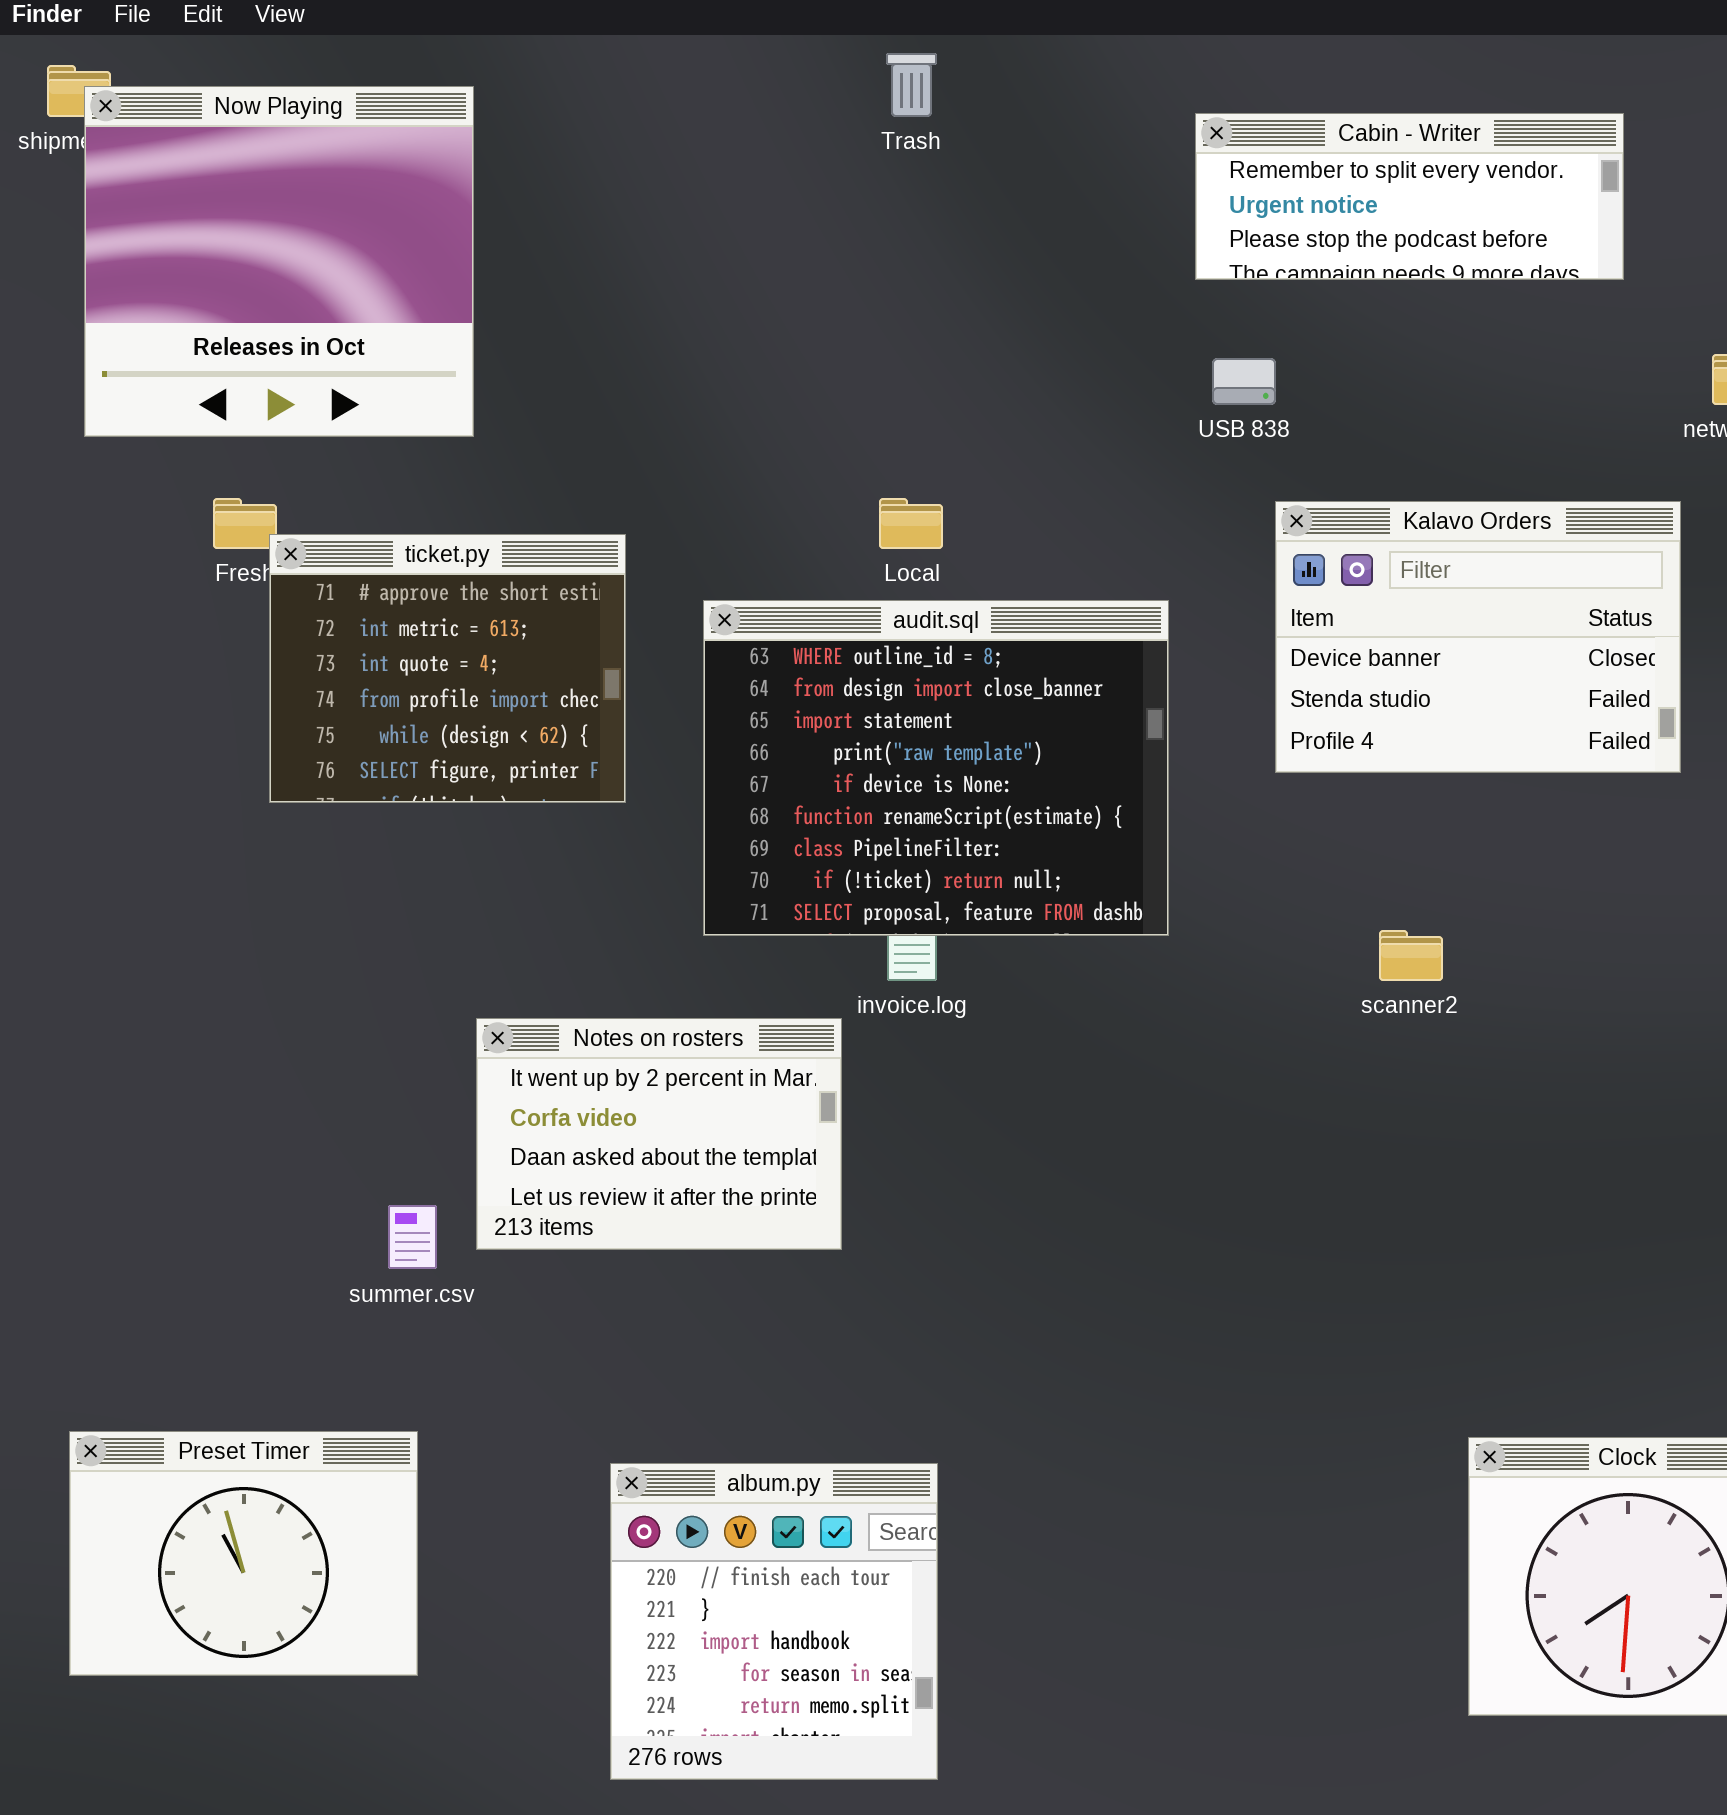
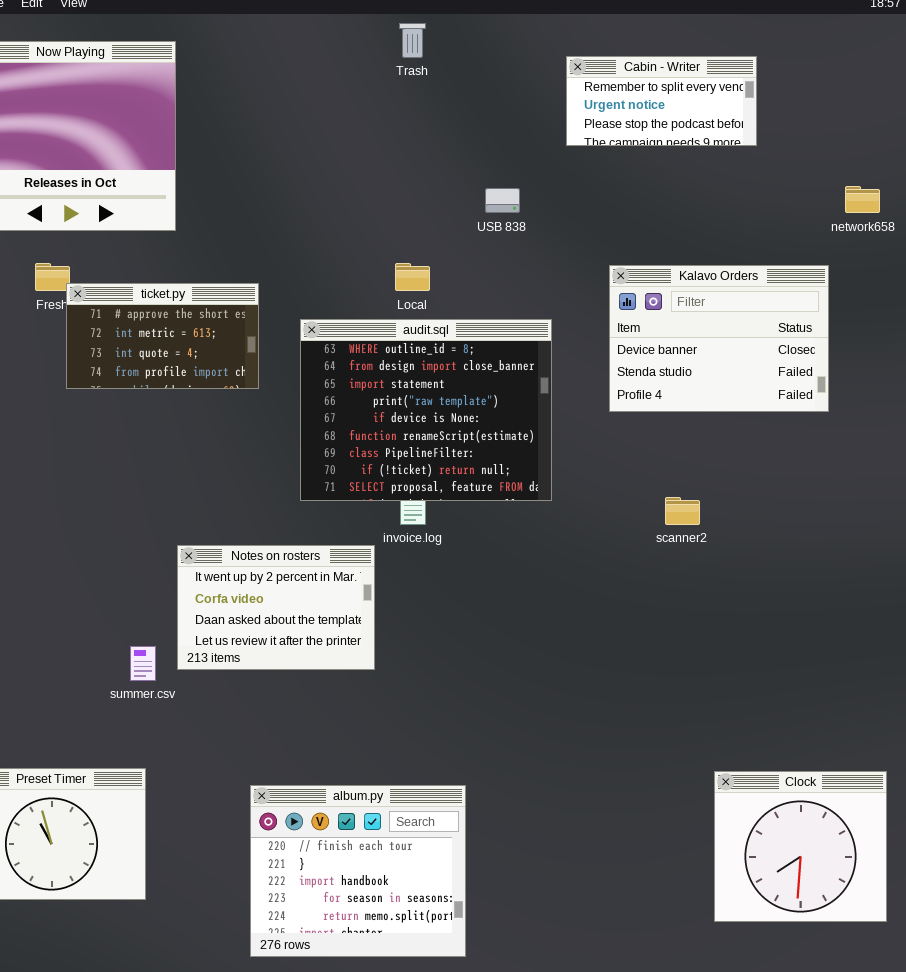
Cabin - Writer: [1195,113,1624,280] -> [566,56,757,146], resized
USB 838: [1212,358,1276,405] -> [485,188,520,213], moved
ticket.py: [269,534,626,803] -> [66,283,259,389], resized
album.py: [610,1463,938,1780] -> [250,785,466,957], resized

